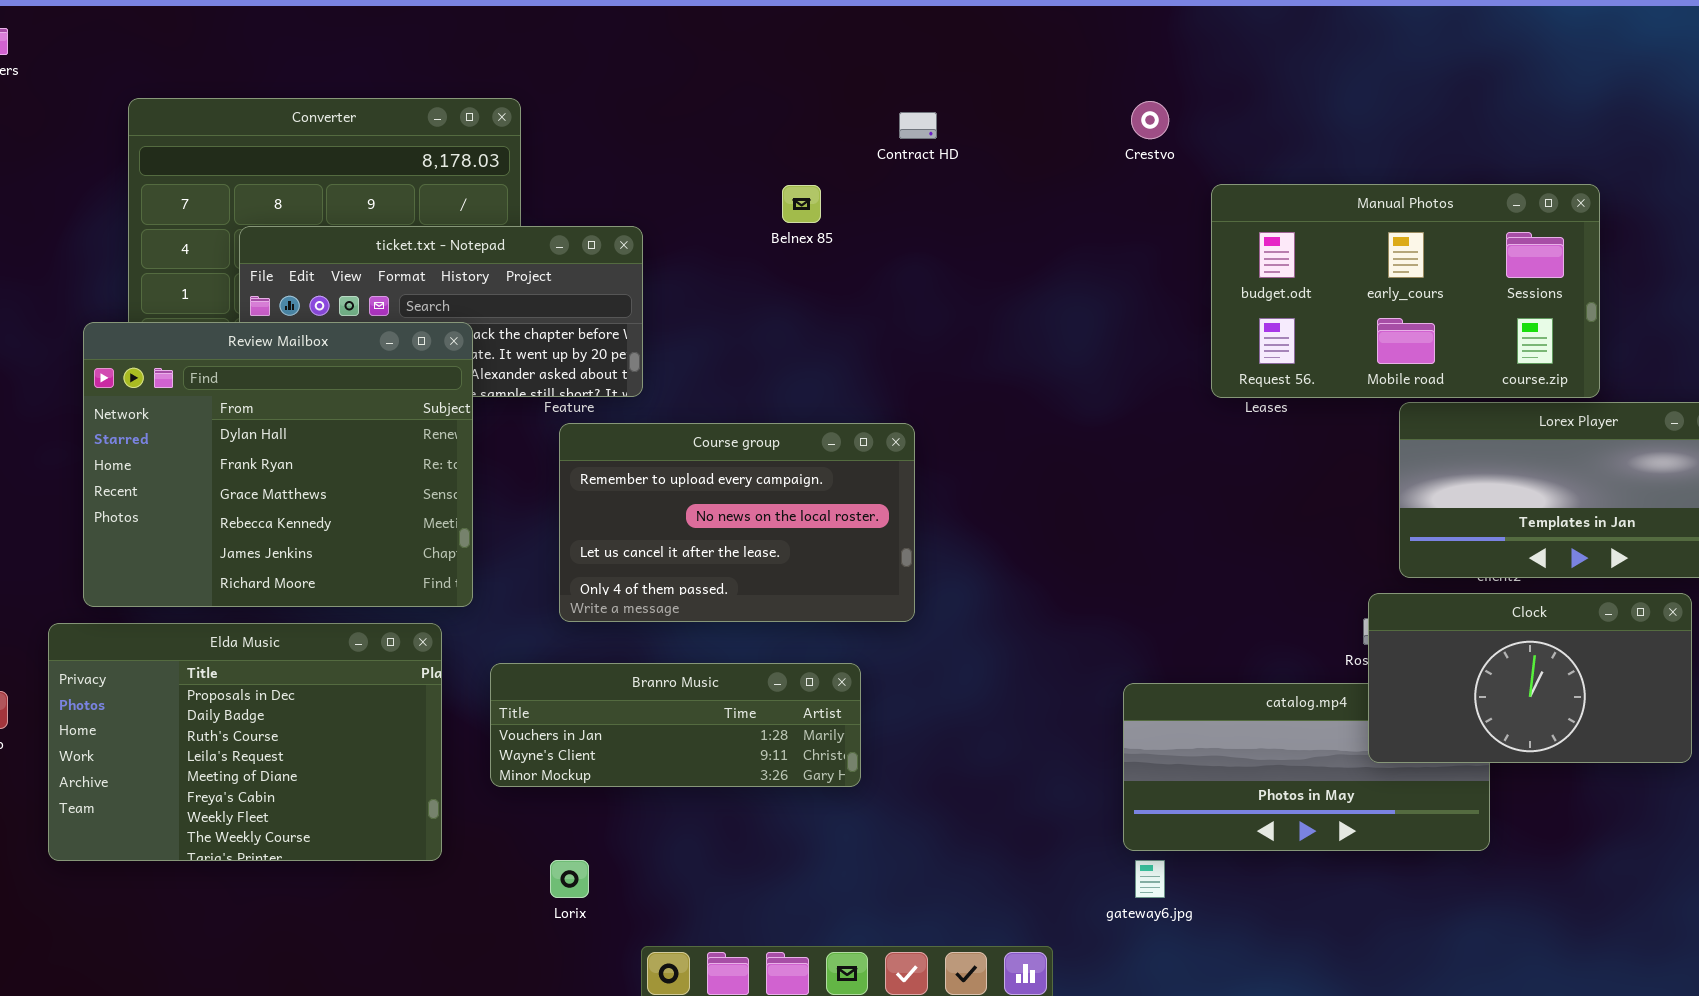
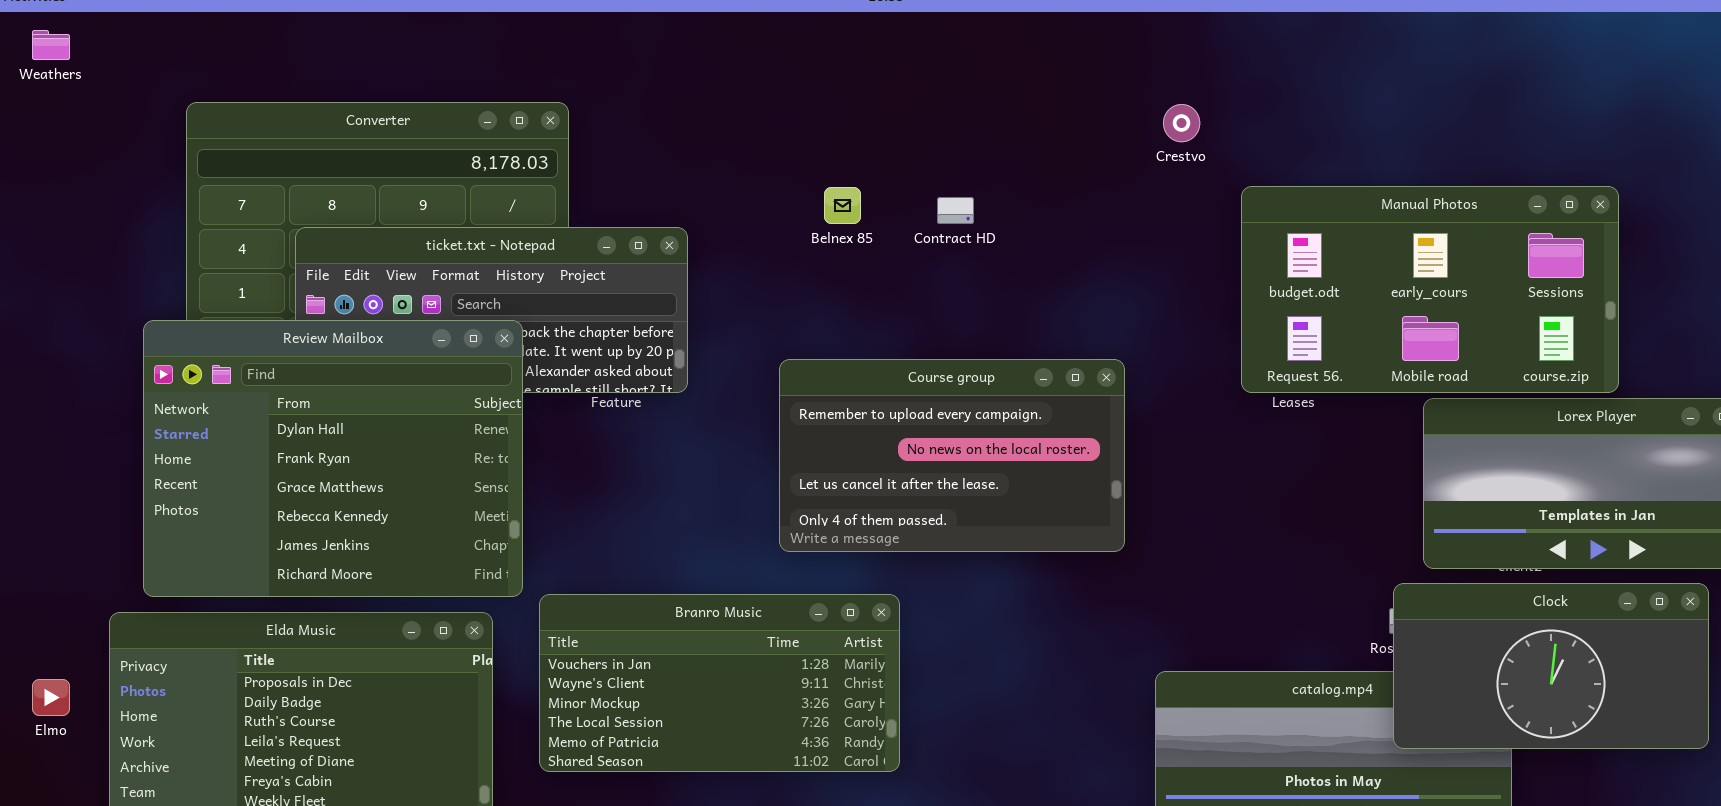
Contract HD: [899,112,937,139] -> [937,197,974,224], moved
Course group: [559,423,915,622] -> [779,359,1125,552], moved
Branro Music: [490,663,861,787] -> [539,594,900,772], resized

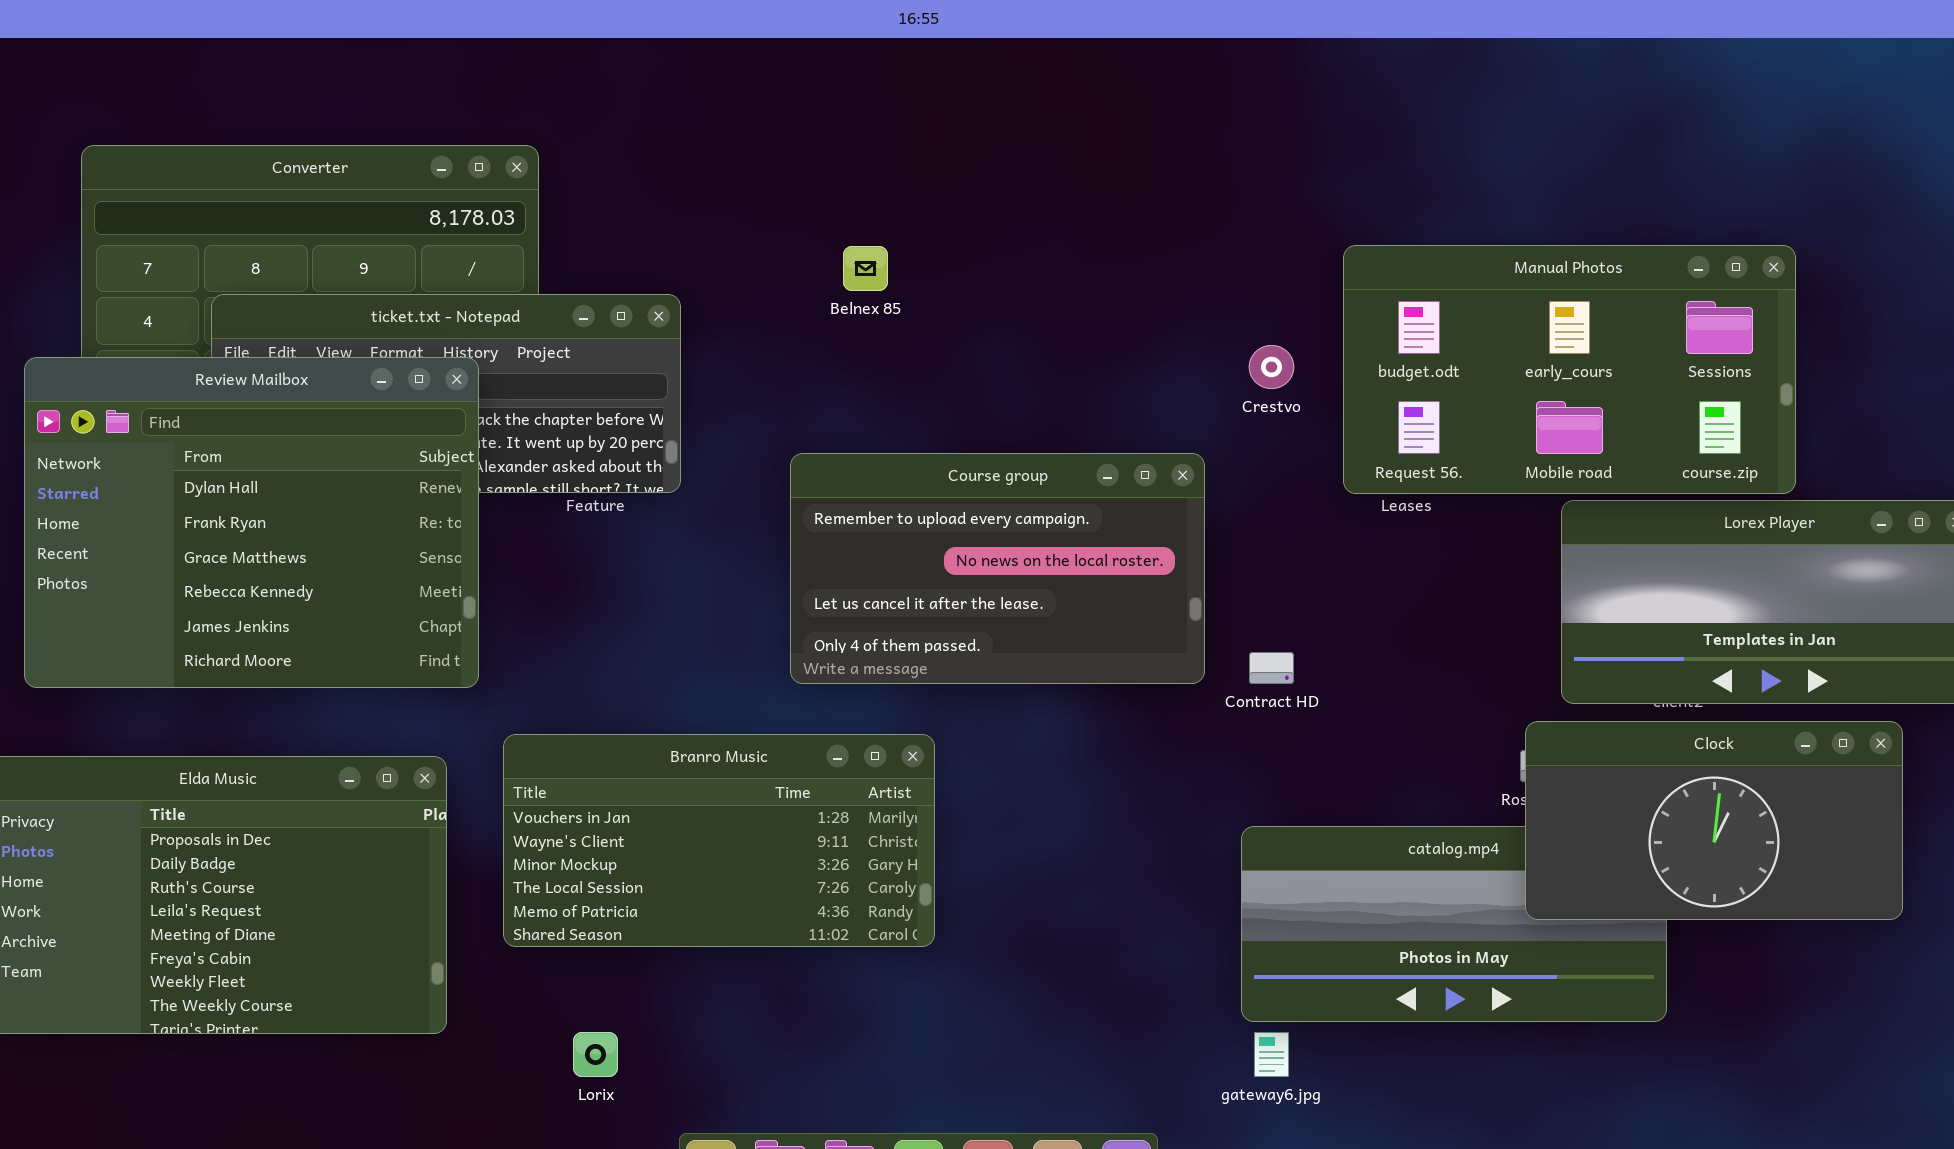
Crestvo: [1163,104,1200,142] -> [1249,345,1294,389], moved
Contract HD: [937,197,974,224] -> [1249,652,1294,684], moved
Review Mailbox: [143,320,523,597] -> [24,357,479,688], moved

